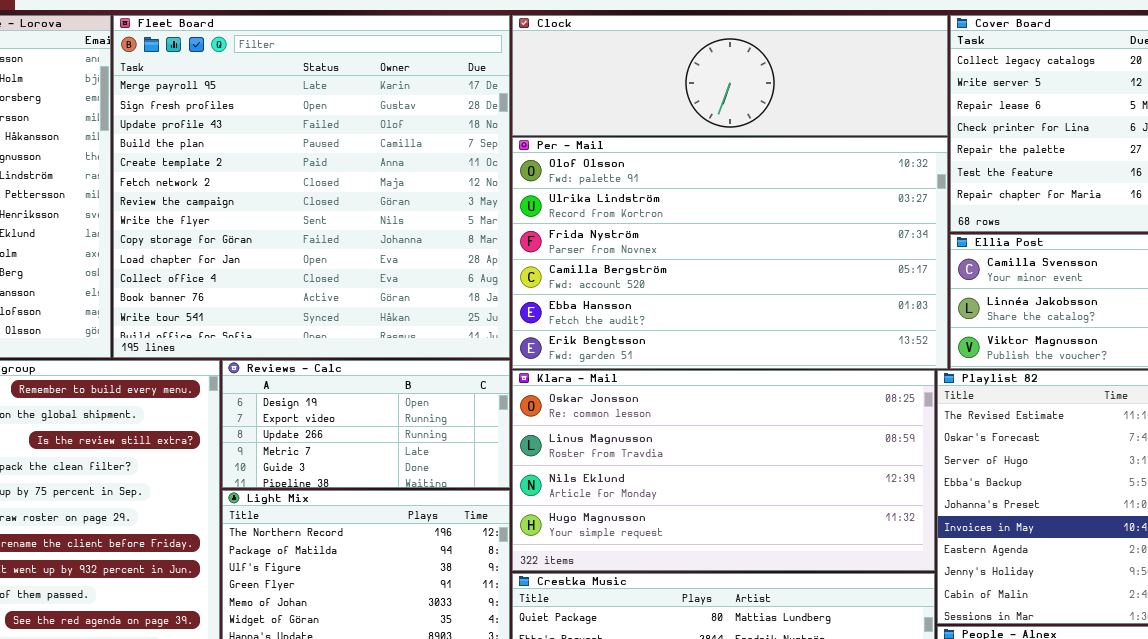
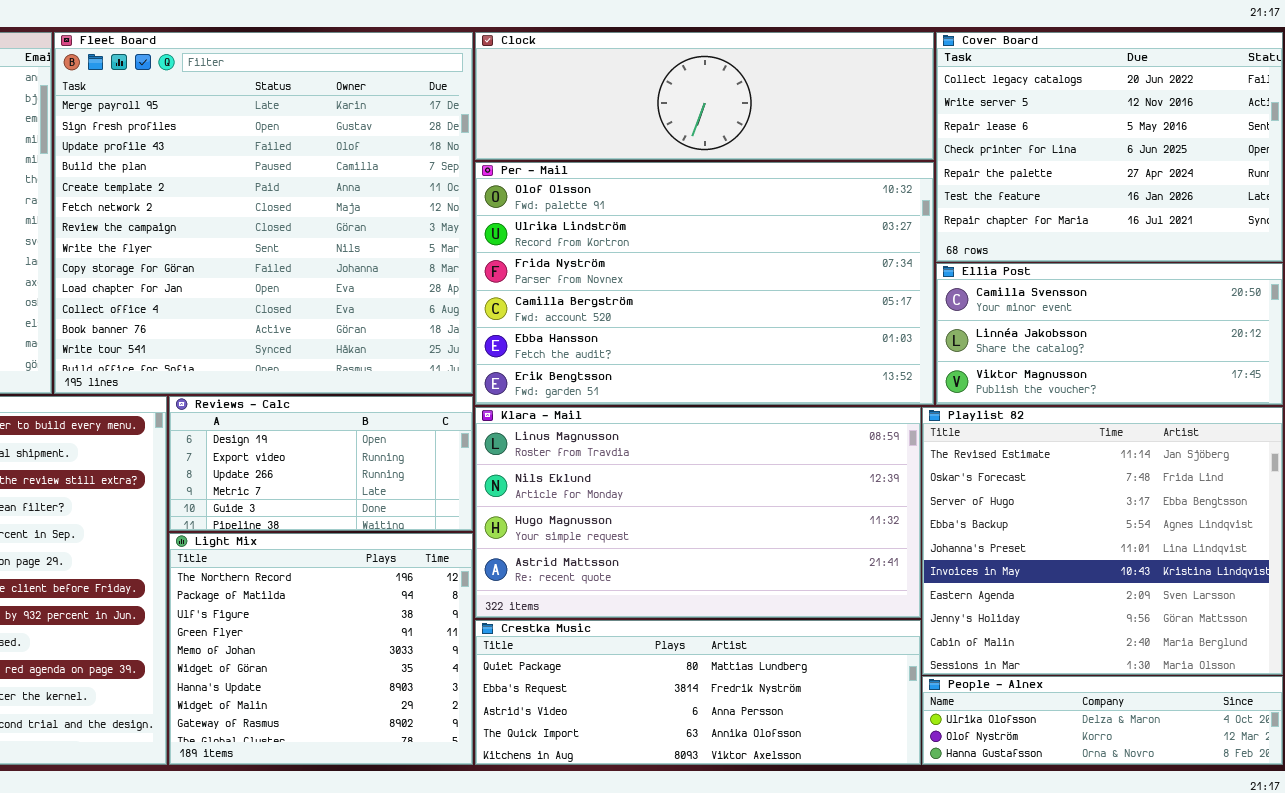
Klara - Mail: [512,370,935,571] -> [475,407,921,618], scrolled down 1 row

